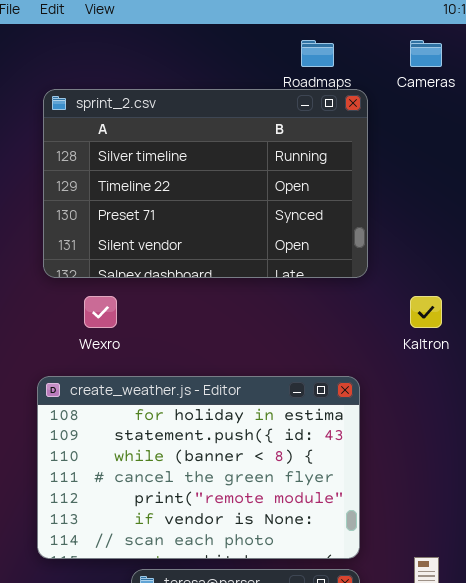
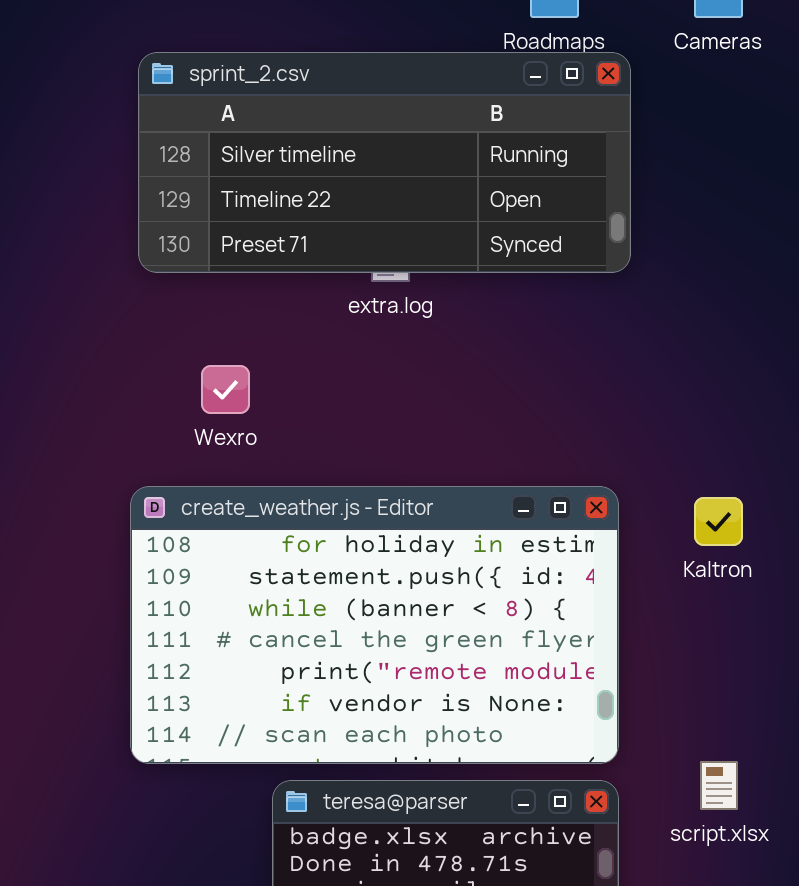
sprint_2.csv: [43,89,368,278] -> [138,52,631,273], resized
Kaltron: [410,296,442,328] -> [694,497,743,546], moved

